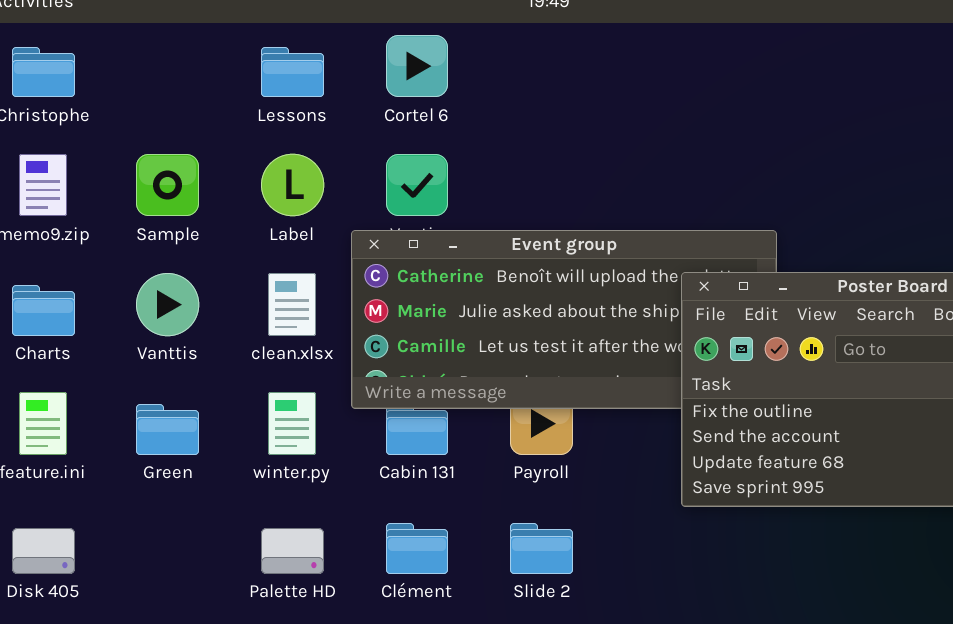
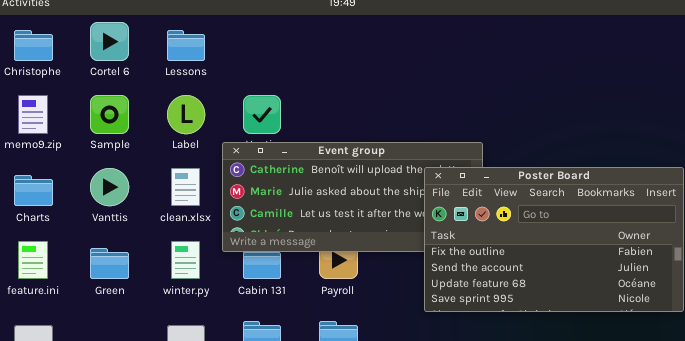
Cortel 6: [386,35,448,97] -> [90,22,129,61], moved

